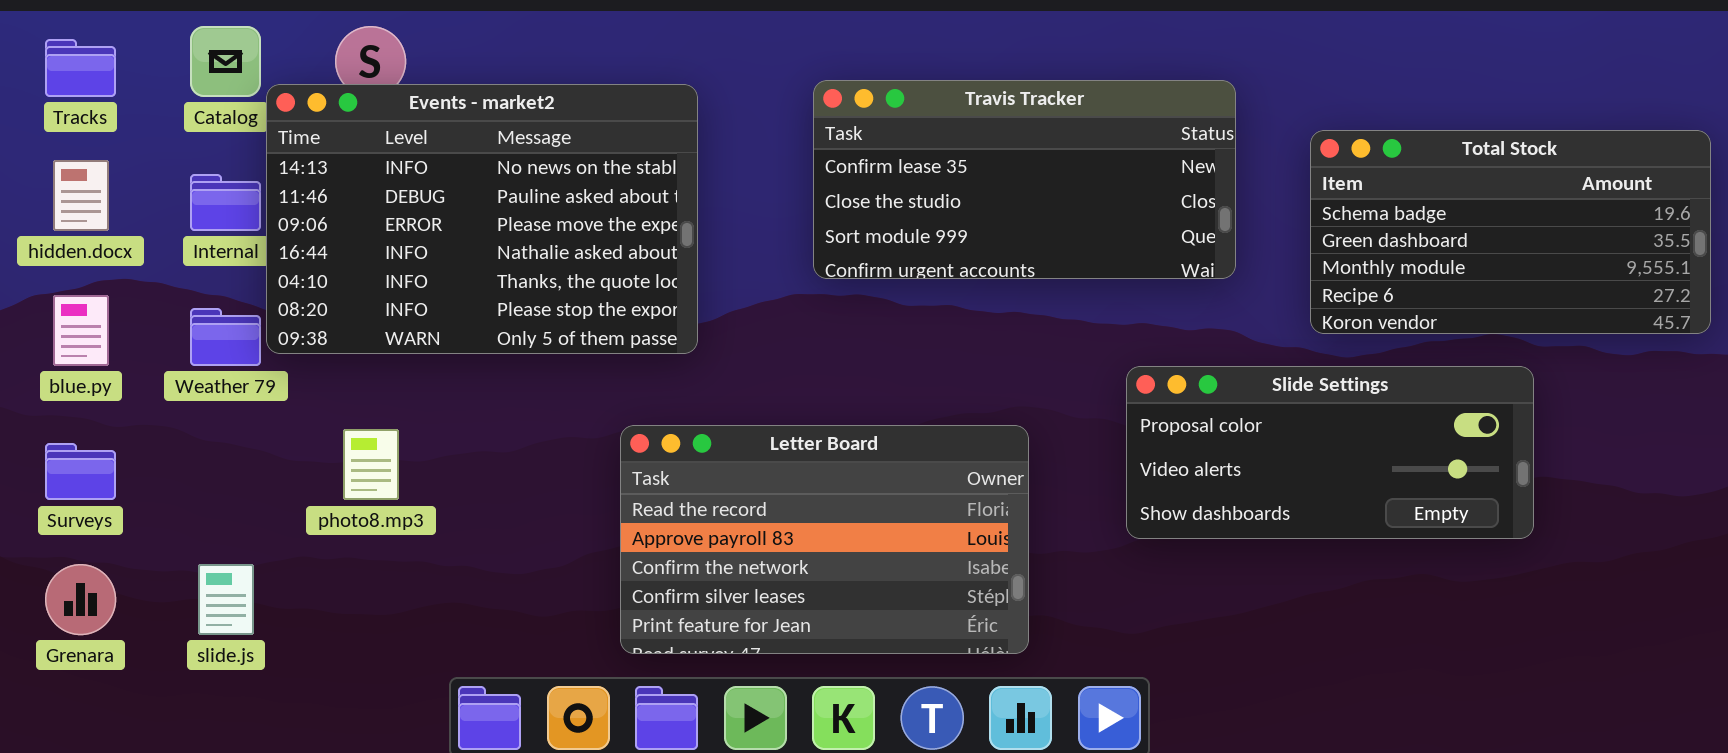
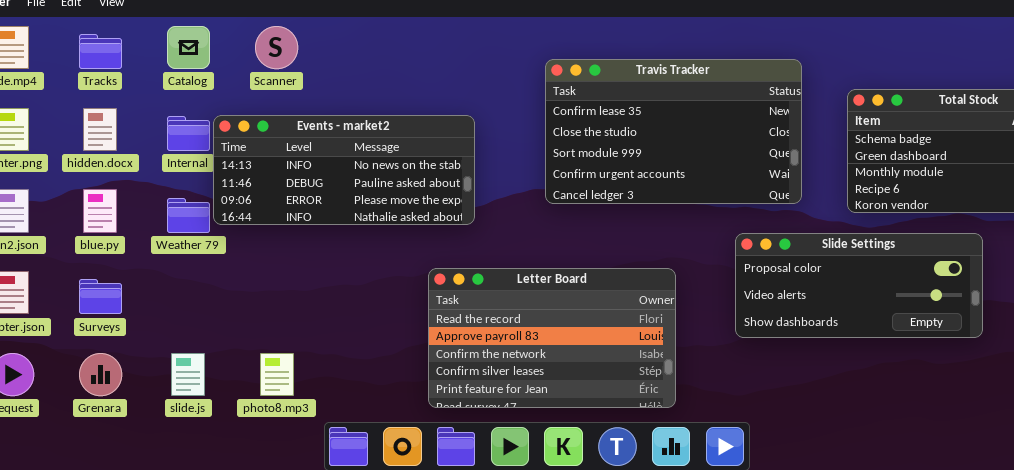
Travis Tracker: [813,80,1236,279] -> [545,59,802,204], resized
Events - market2: [266,84,698,354] -> [213,115,475,225], resized
photo8.mp3: [343,429,399,500] -> [260,353,294,396], moved

